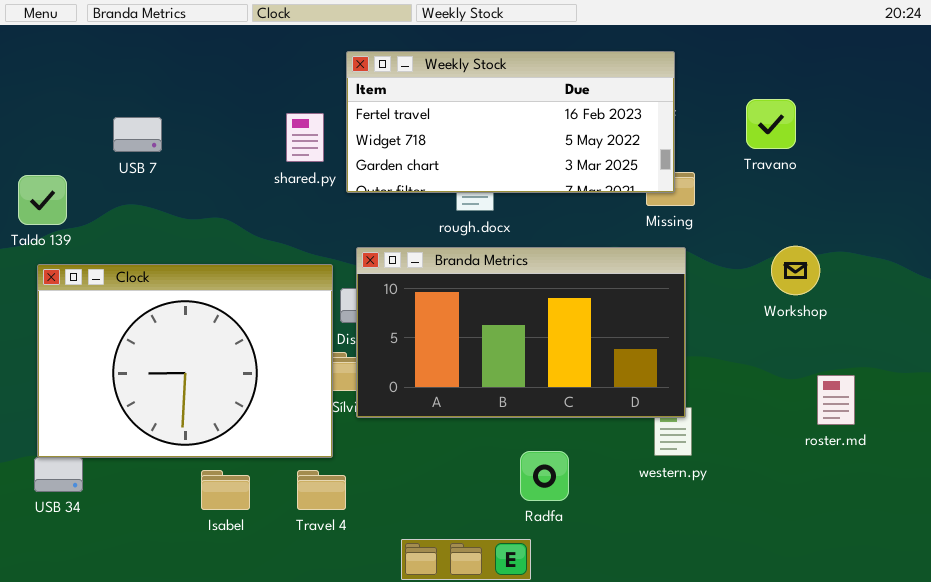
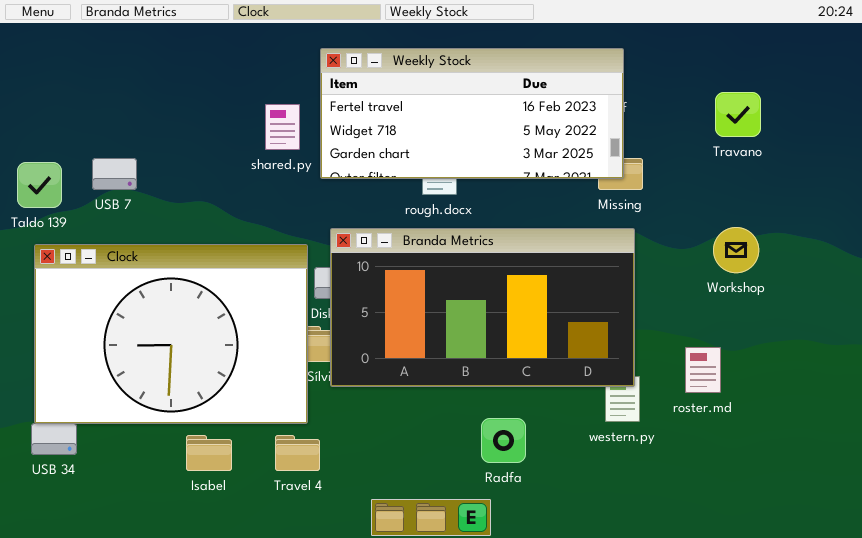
Travano: [746,99,796,149] -> [715,92,761,137], moved
USB 7: [113,117,162,152] -> [92,158,137,190], moved
roster.md: [817,375,855,425] -> [685,347,721,393], moved

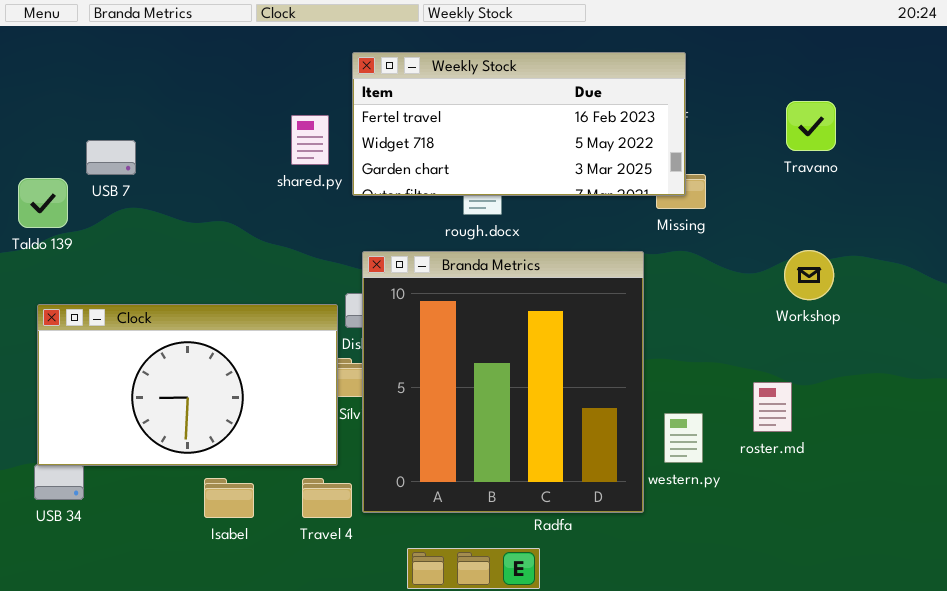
USB 7: [92,158,137,190] -> [86,140,136,175], moved
Branda Metrics: [330,228,635,387] -> [362,251,644,513], resized
Clock: [34,244,308,424] -> [37,304,338,466], resized

